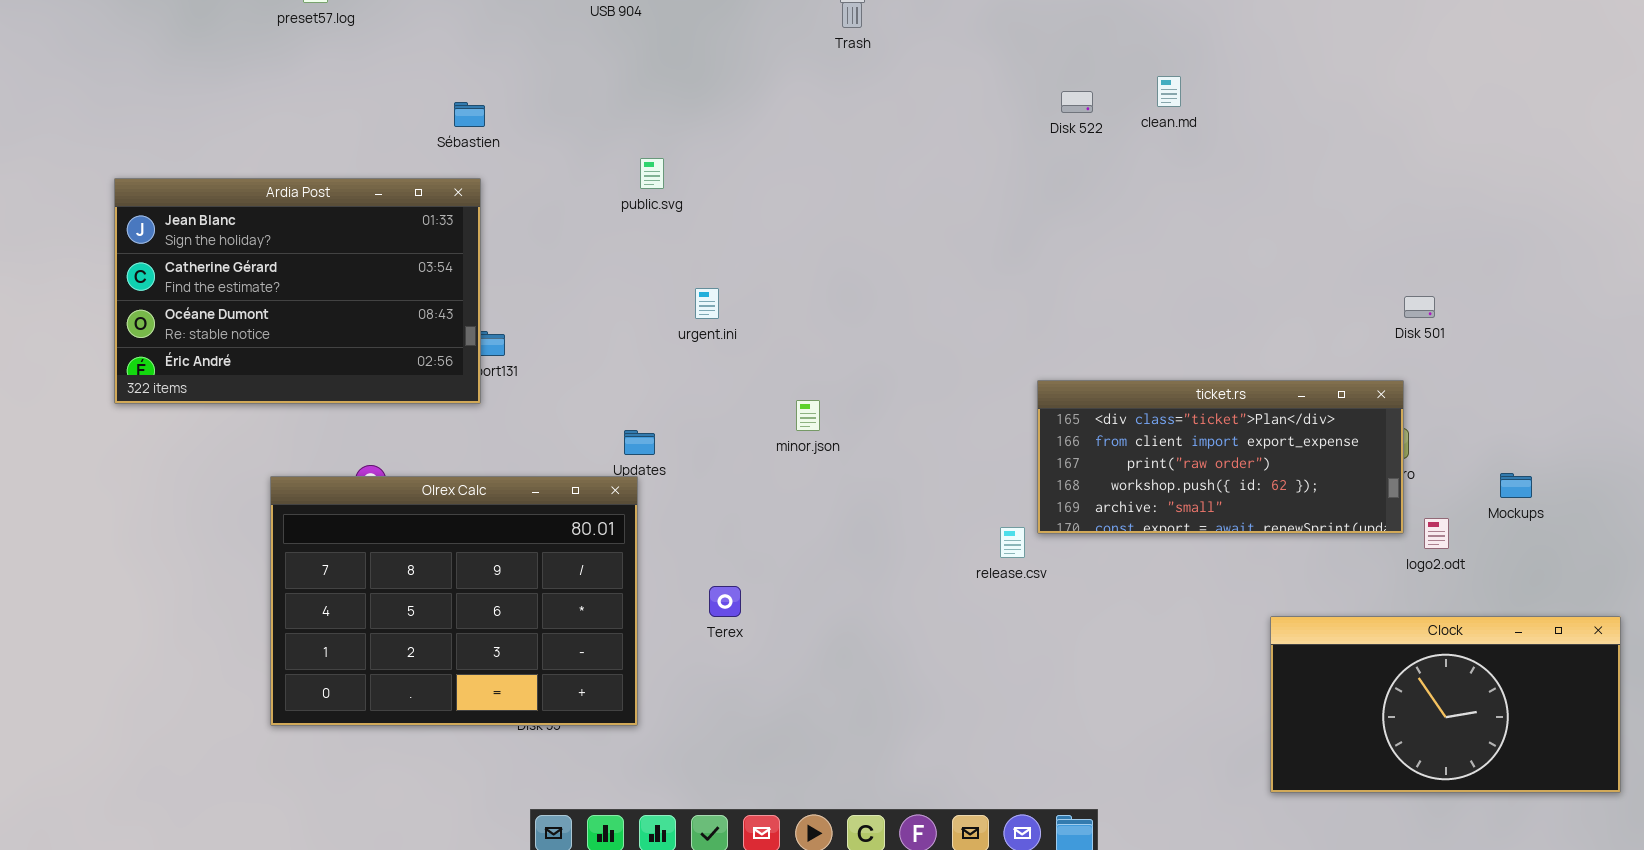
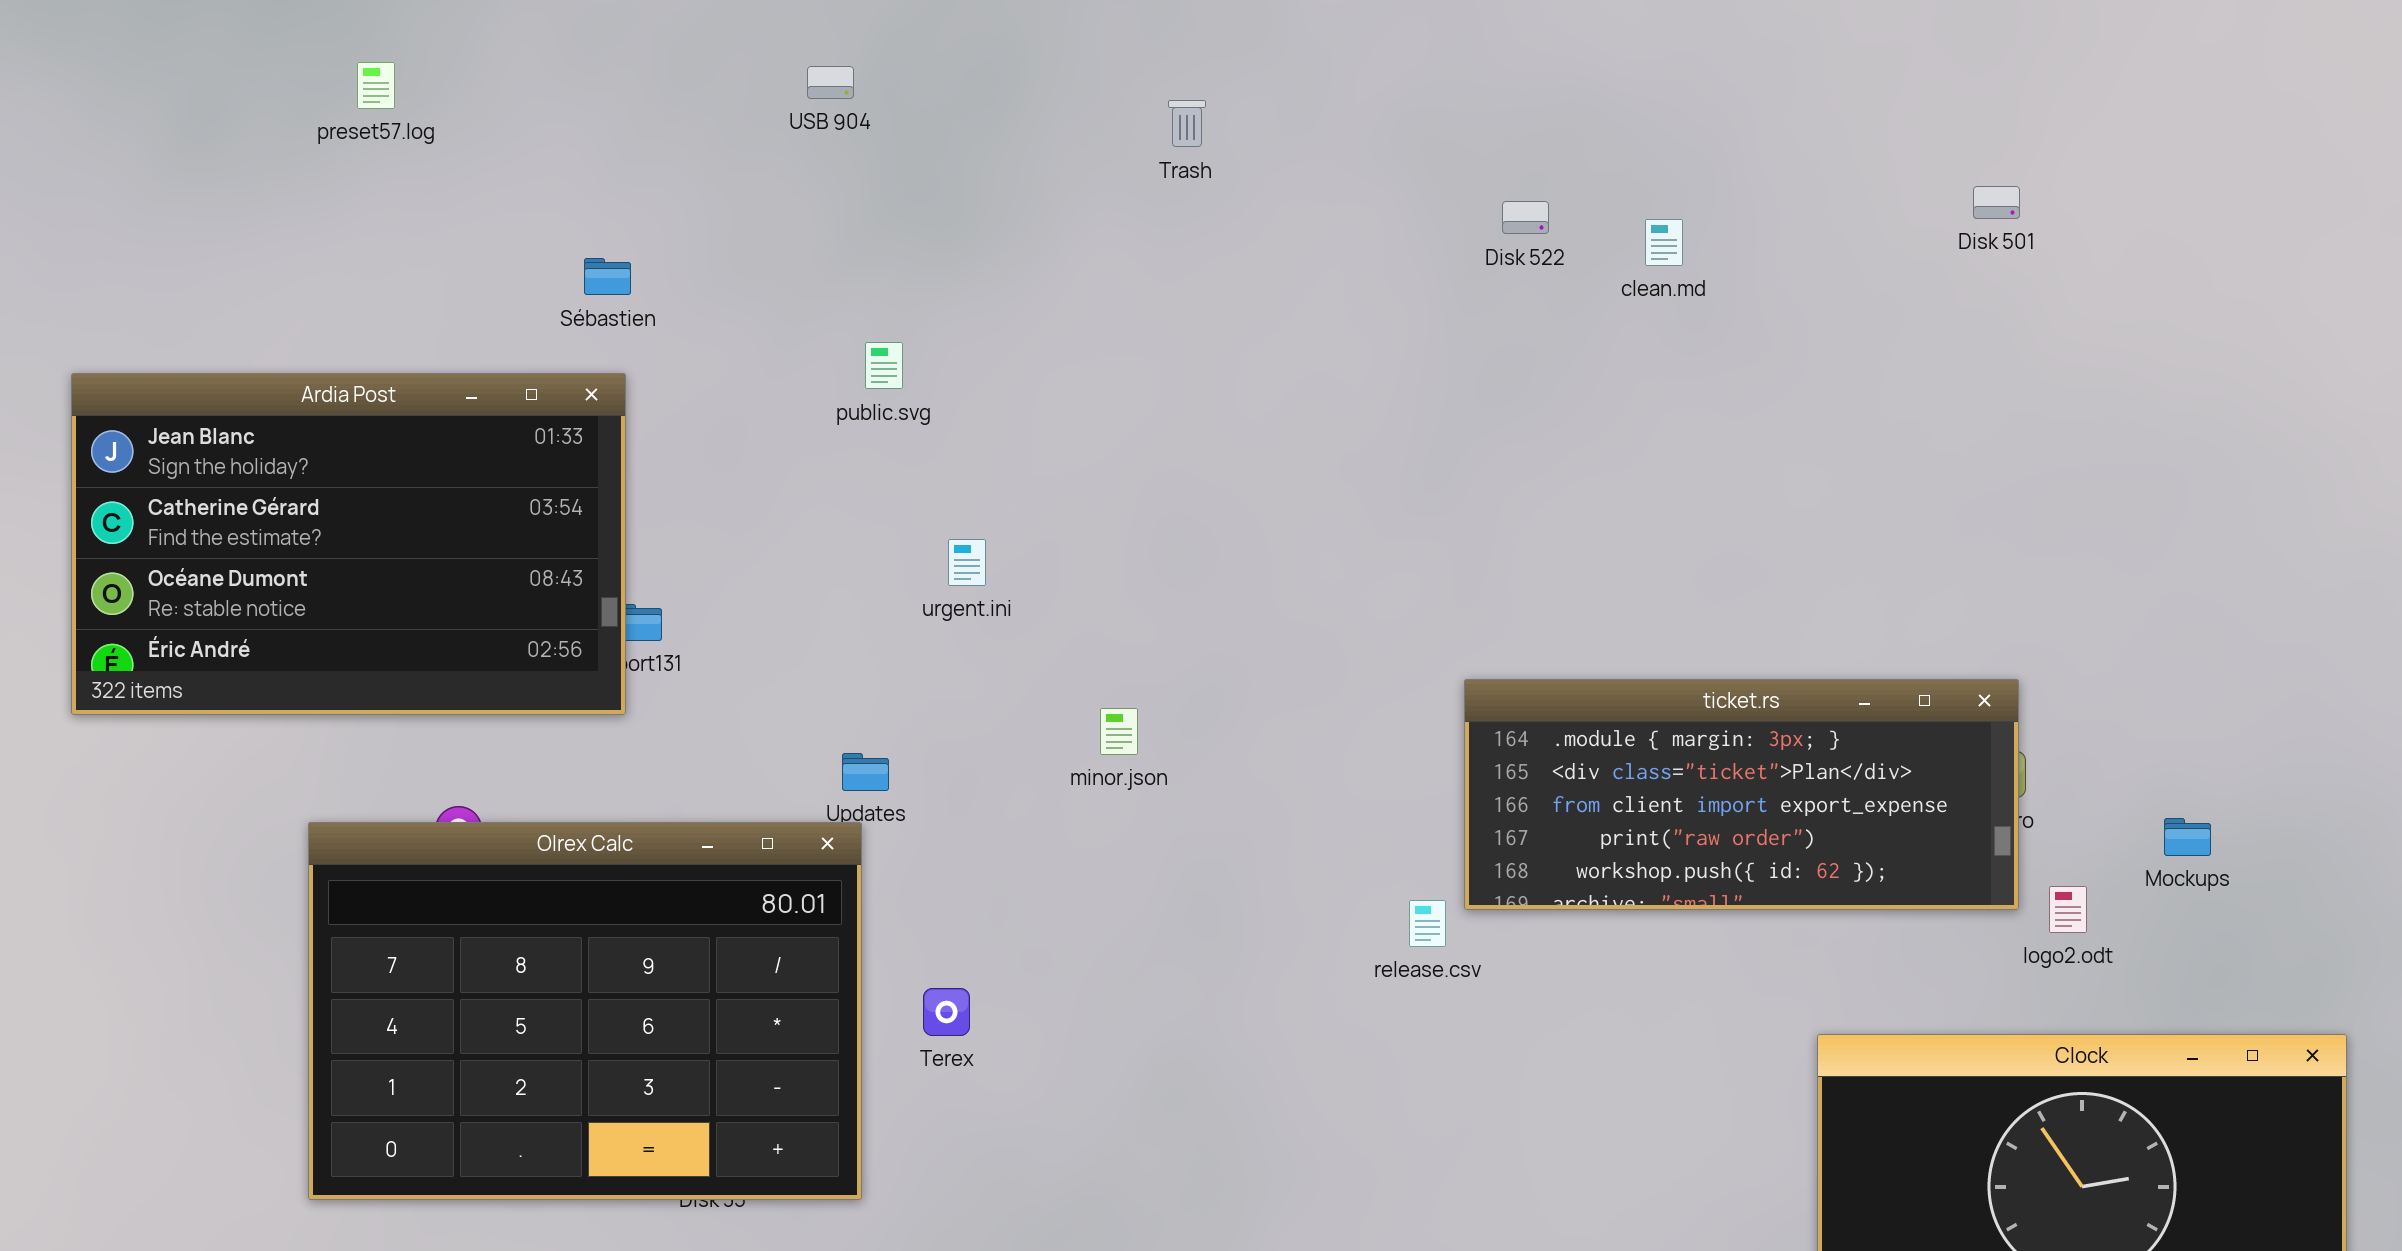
Disk 522: [1061,91,1093,113] -> [1502,201,1549,234], moved
Disk 501: [1404,296,1435,318] -> [1973,186,2020,219], moved
ticket.rs: [1037,380,1404,534] -> [1464,679,2019,910], scrolled up 1 row
Terex: [709,586,741,617] -> [923,988,970,1036], moved

